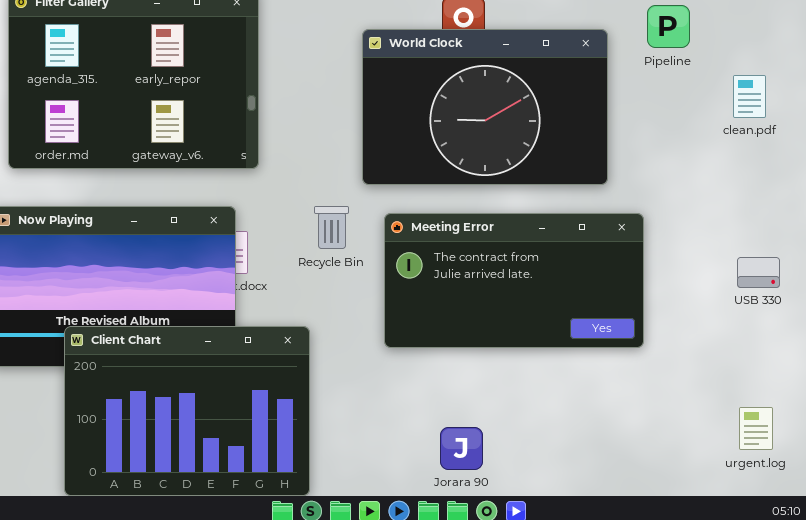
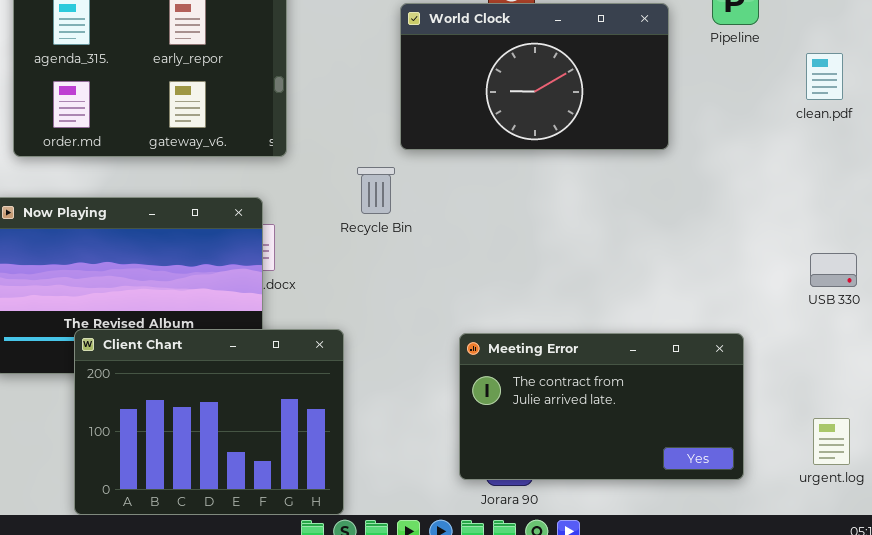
World Clock: [362,29,608,185] -> [400,3,669,150], resized
Recycle Bin: [314,206,349,249] -> [357,167,395,214], moved
Meeting Error: [384,213,644,348] -> [459,333,744,480], moved

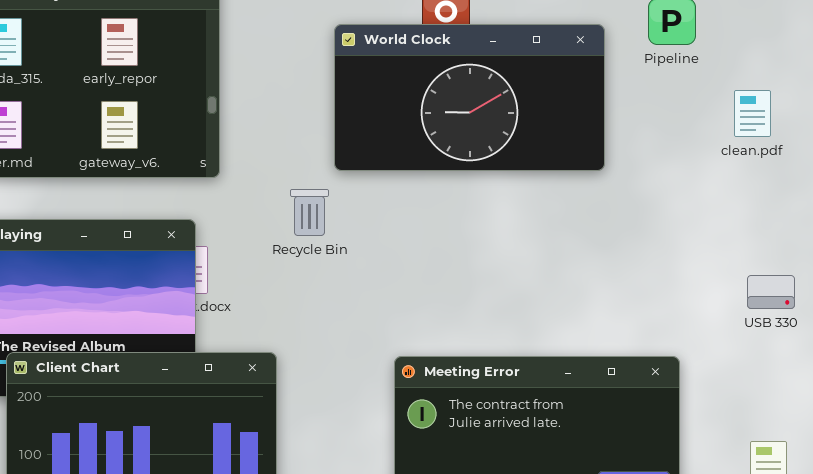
clean.pdf: [806,53,843,100] -> [734,90,771,137], moved

